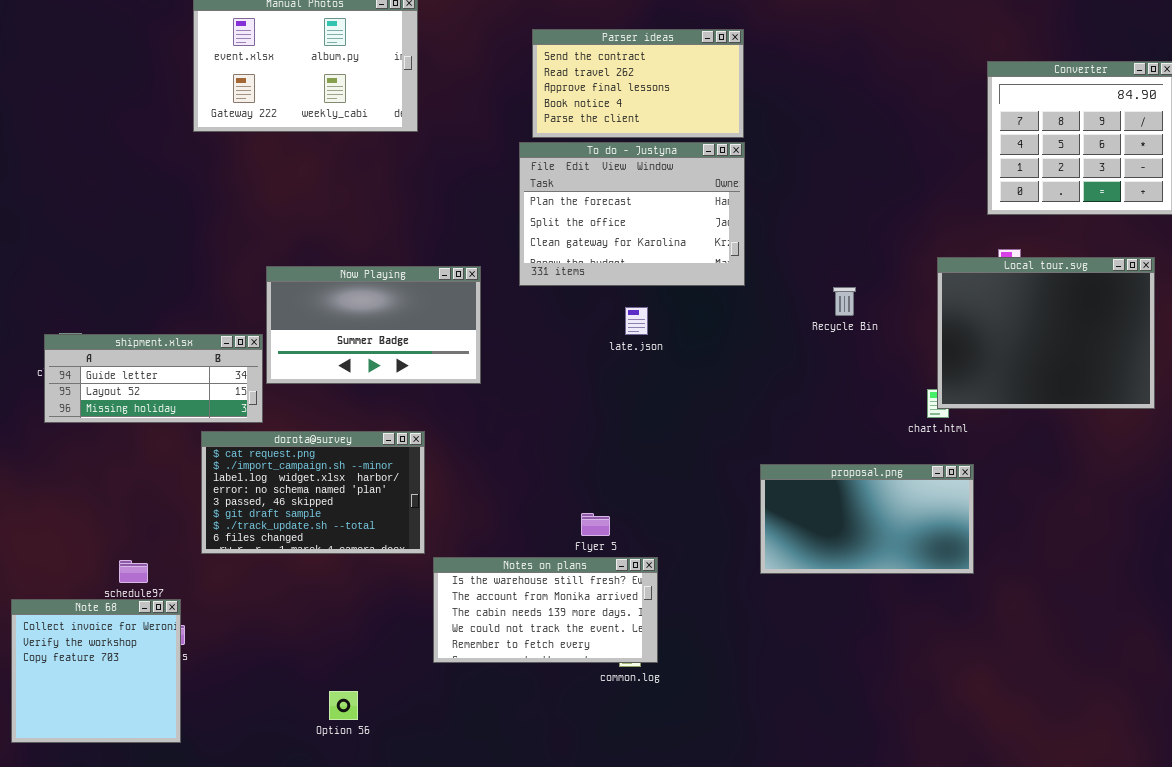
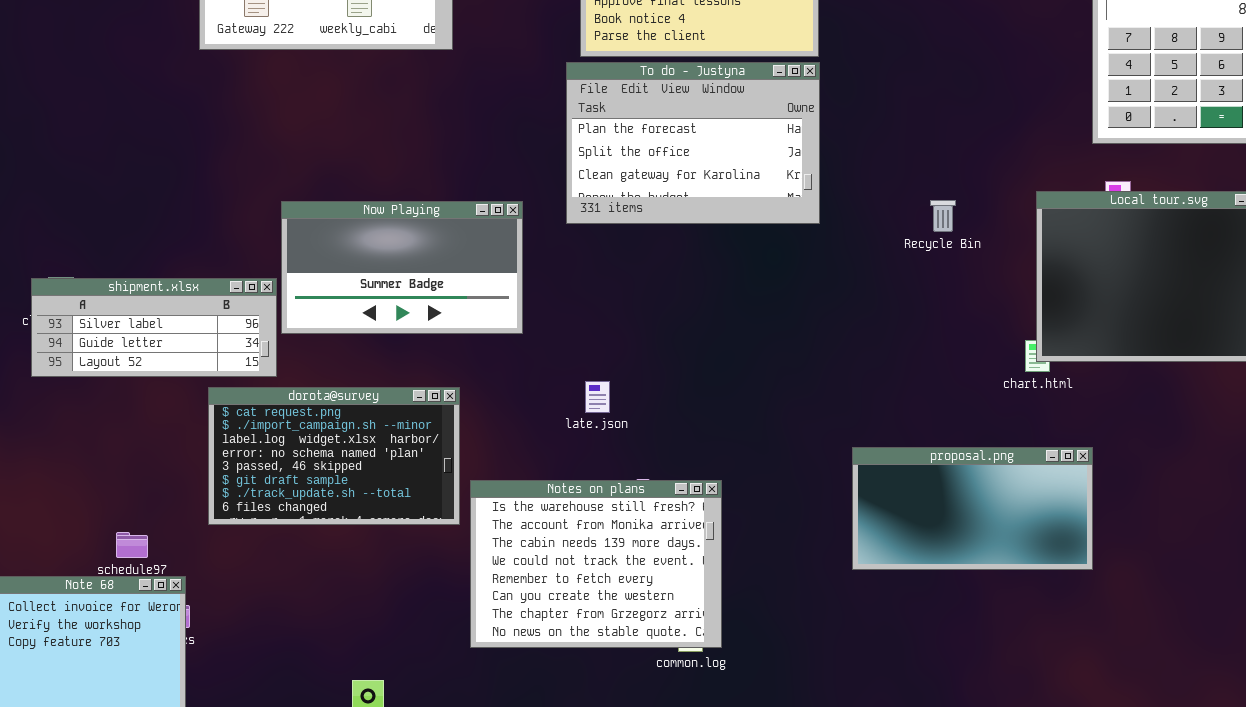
Recycle Bin: [833,287,856,316] -> [930,200,956,232], moved
late.json: [625,307,648,335] -> [585,381,610,413], moved
shipment.xlsx: [44,334,263,423] -> [31,278,277,377], scrolled up 1 row
proposal.png: [760,464,974,574] -> [852,447,1093,570], moved
Notes on plans: [433,557,658,663] -> [470,480,722,648], resized

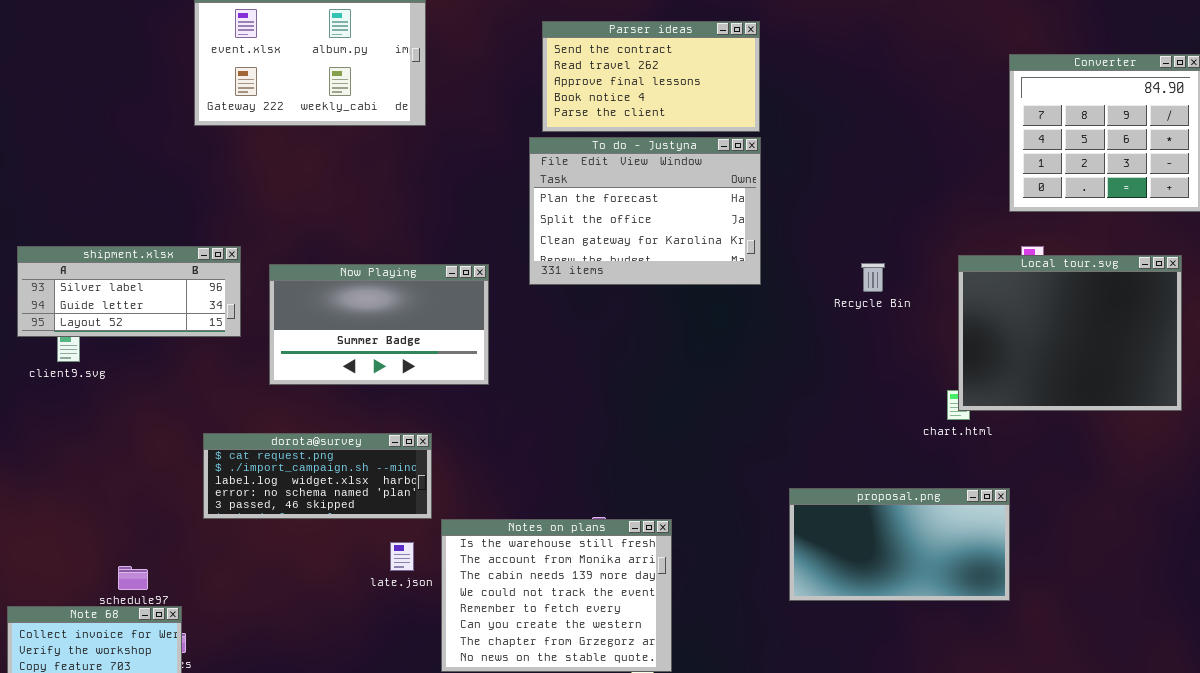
shipment.xlsx: [31,278,277,377] -> [17,246,241,337], moved
late.json: [585,381,610,413] -> [390,542,414,571], moved
dorota@survey: [208,387,460,525] -> [203,433,432,519], resized

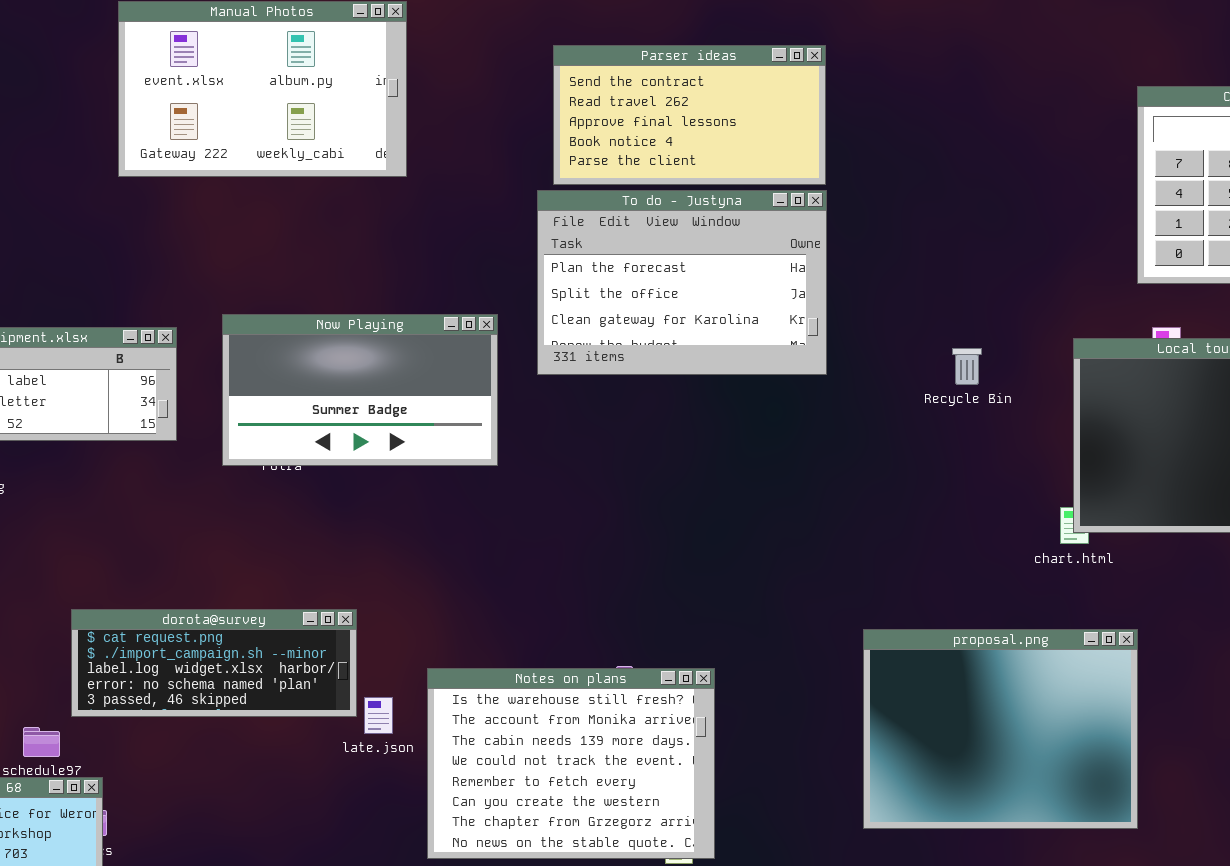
Now Playing: [269,264,489,385] -> [222,314,498,466], moved
dorota@survey: [203,433,432,519] -> [71,609,357,717], moved
proposal.png: [789,488,1010,601] -> [863,629,1138,829], resized

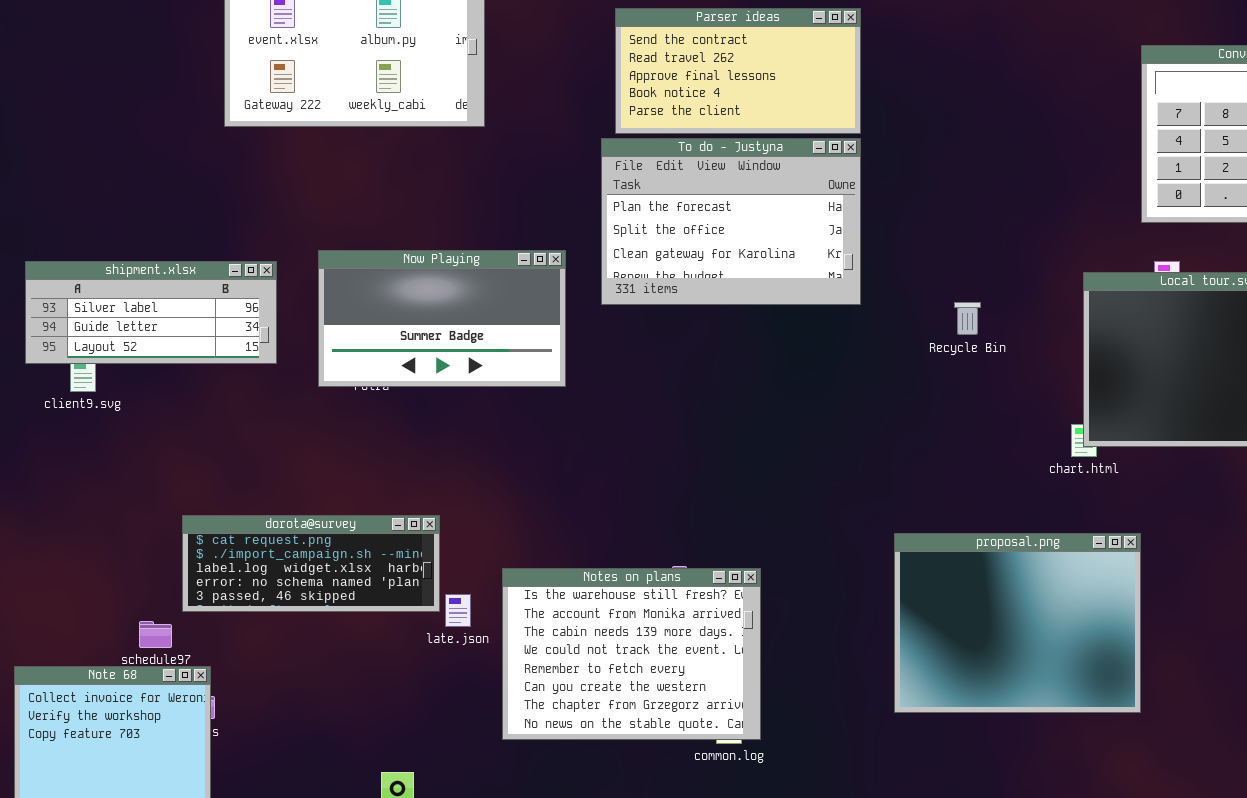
Recycle Bin: [952,348,982,385] -> [954,302,981,335], moved

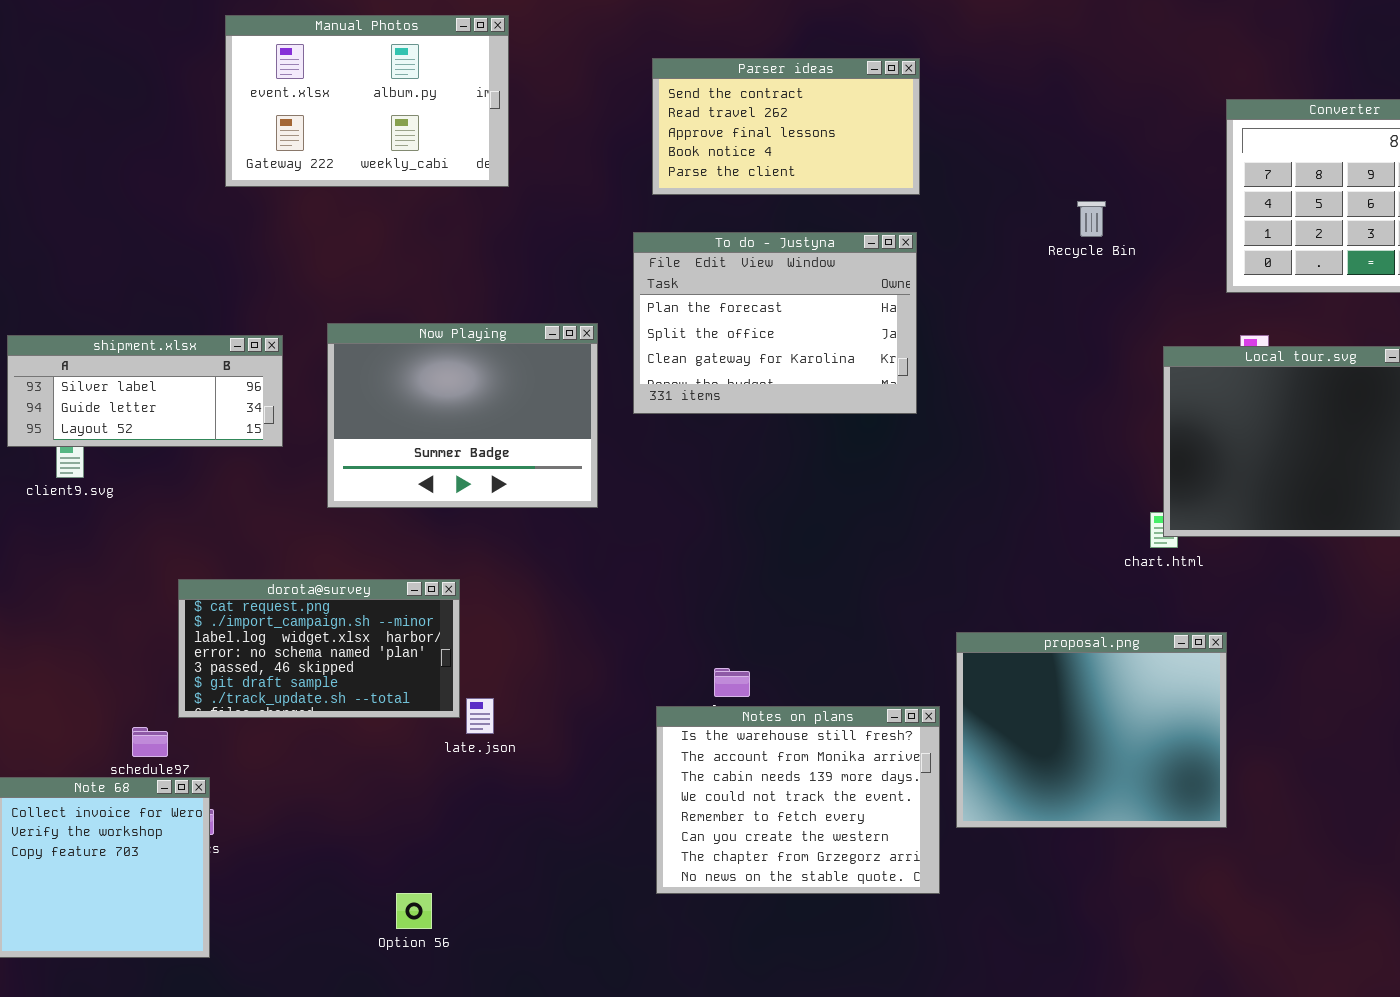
To do - Justyna: [601,138,861,305] -> [633,232,917,414], moved
Now Playing: [318,250,566,387] -> [327,323,598,508], resized
Recycle Bin: [954,302,981,335] -> [1077,201,1106,237], moved
dorota@survey: [182,515,440,612] -> [178,579,460,718], resized
Notes on plans: [502,568,761,740] -> [656,706,940,894], moved

